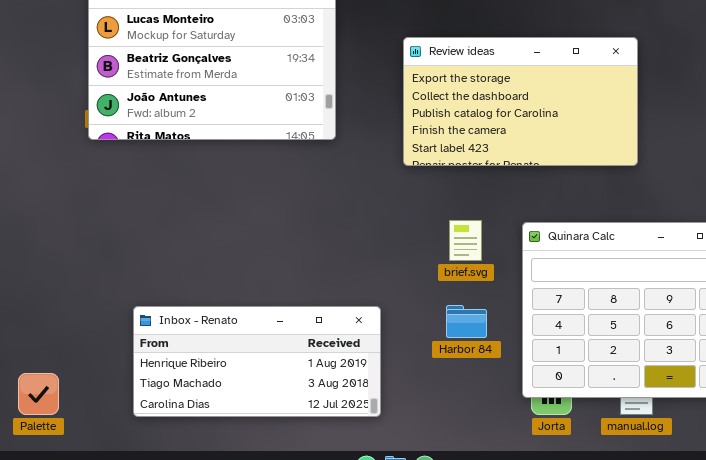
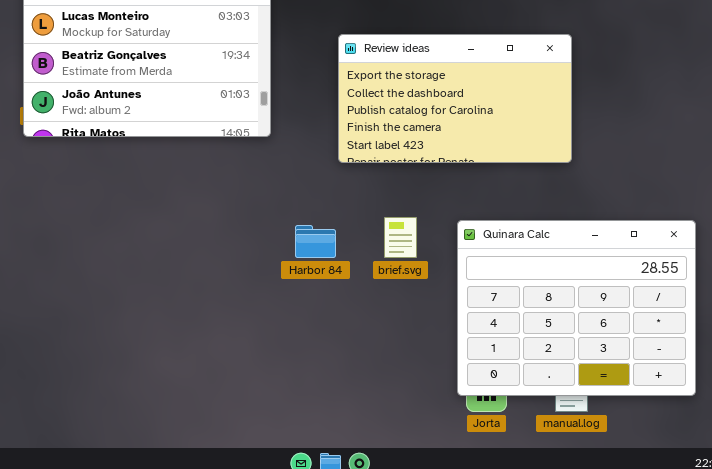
Harbor 84: [446,305,487,338] -> [295,225,336,258], moved
Inbox - Renato: [133,306,381,417] -> none, closed

